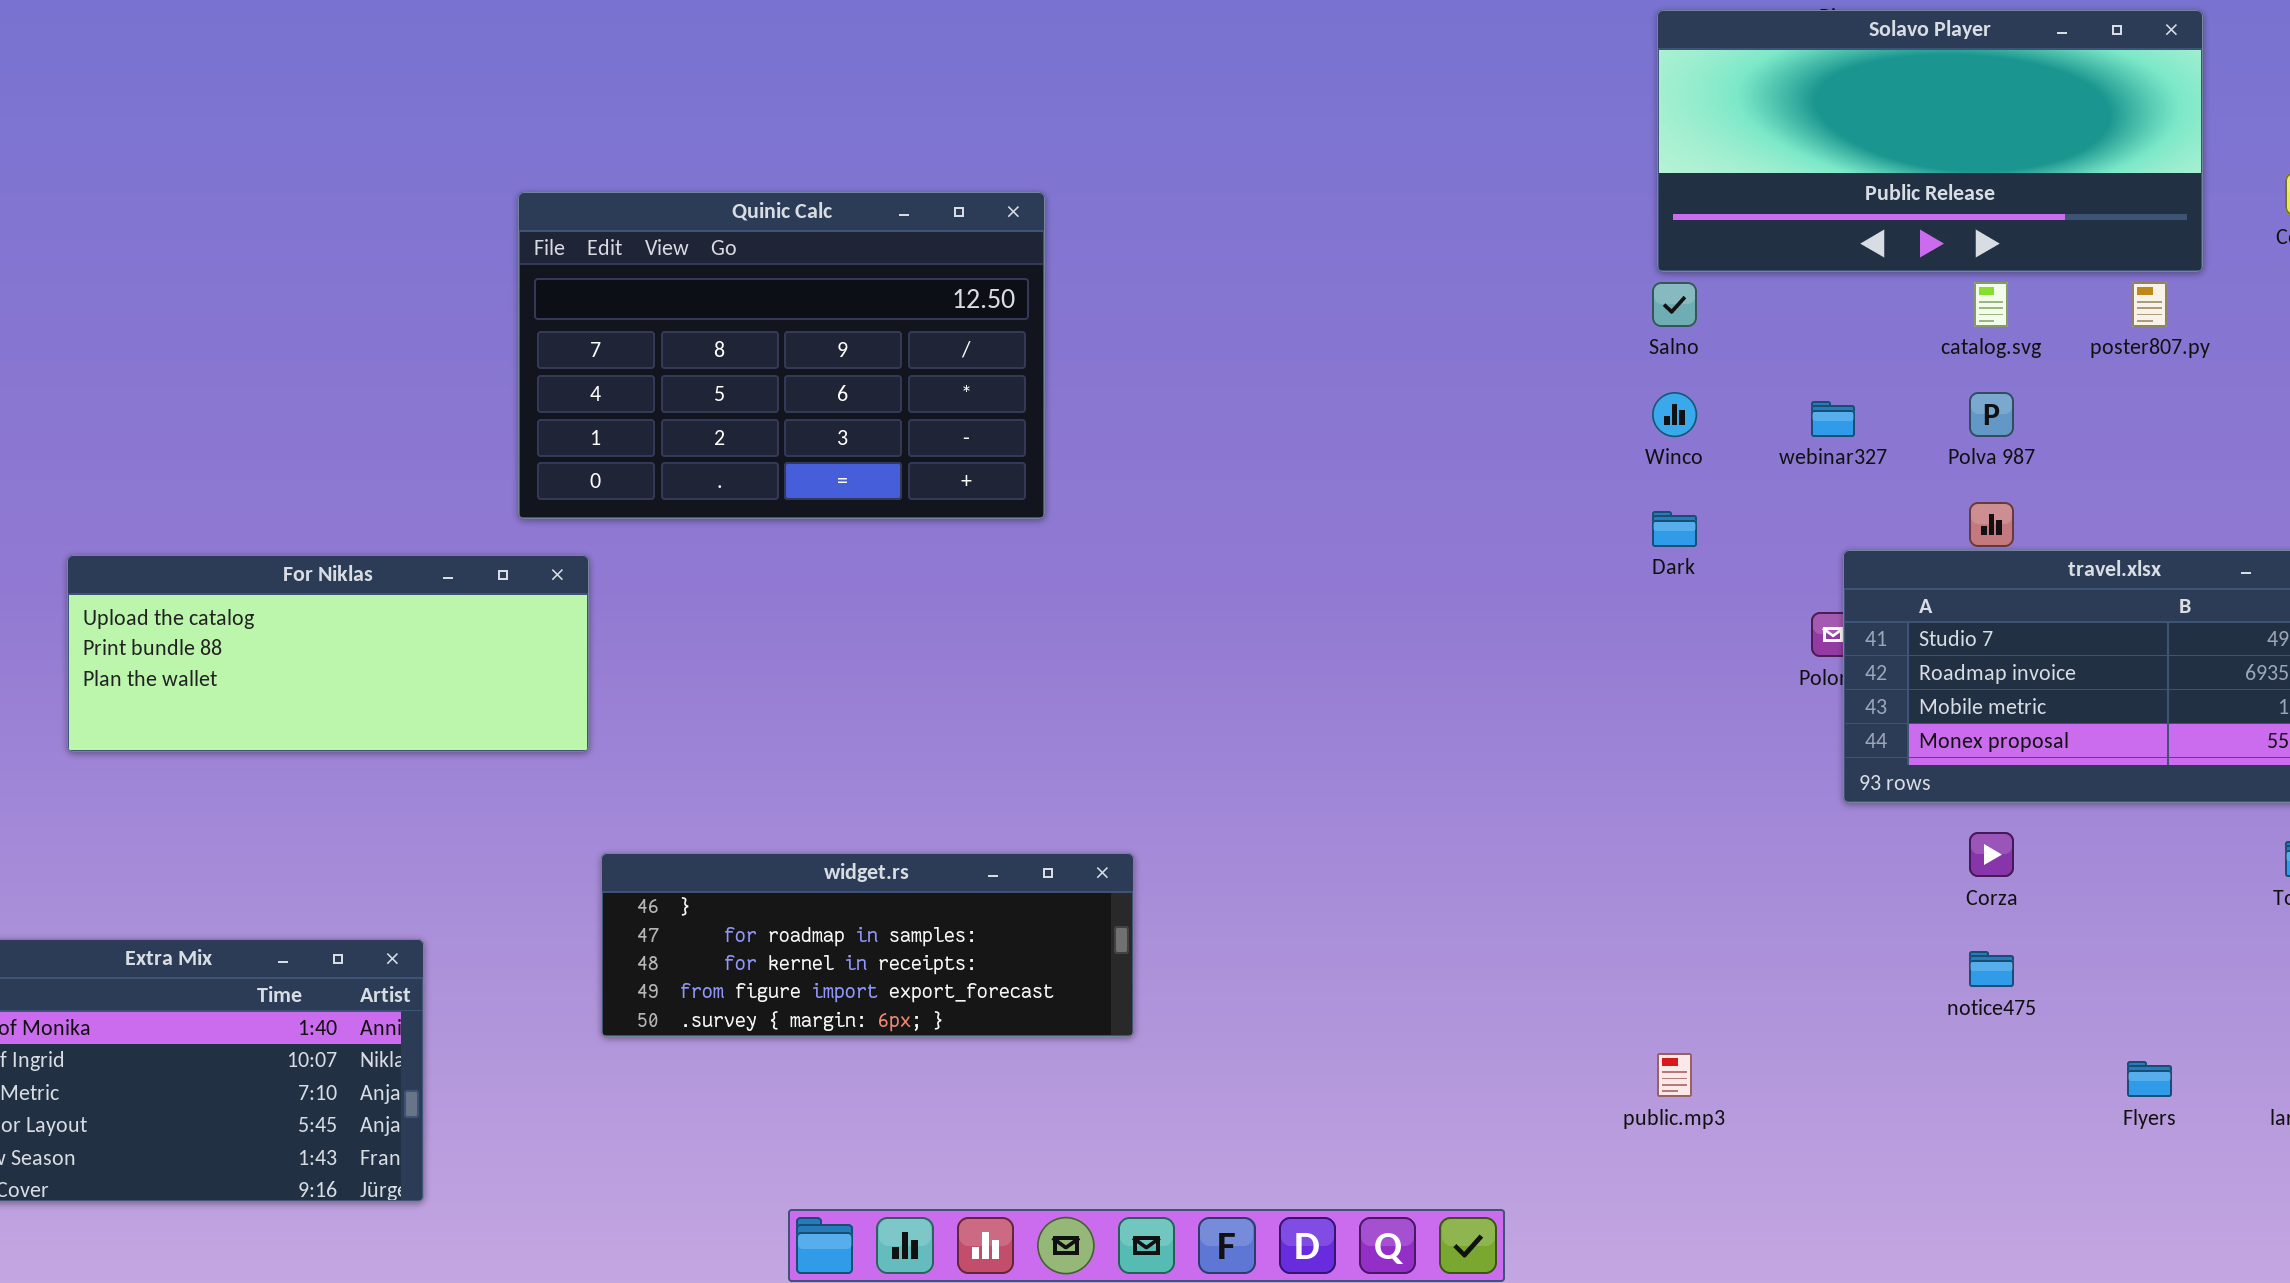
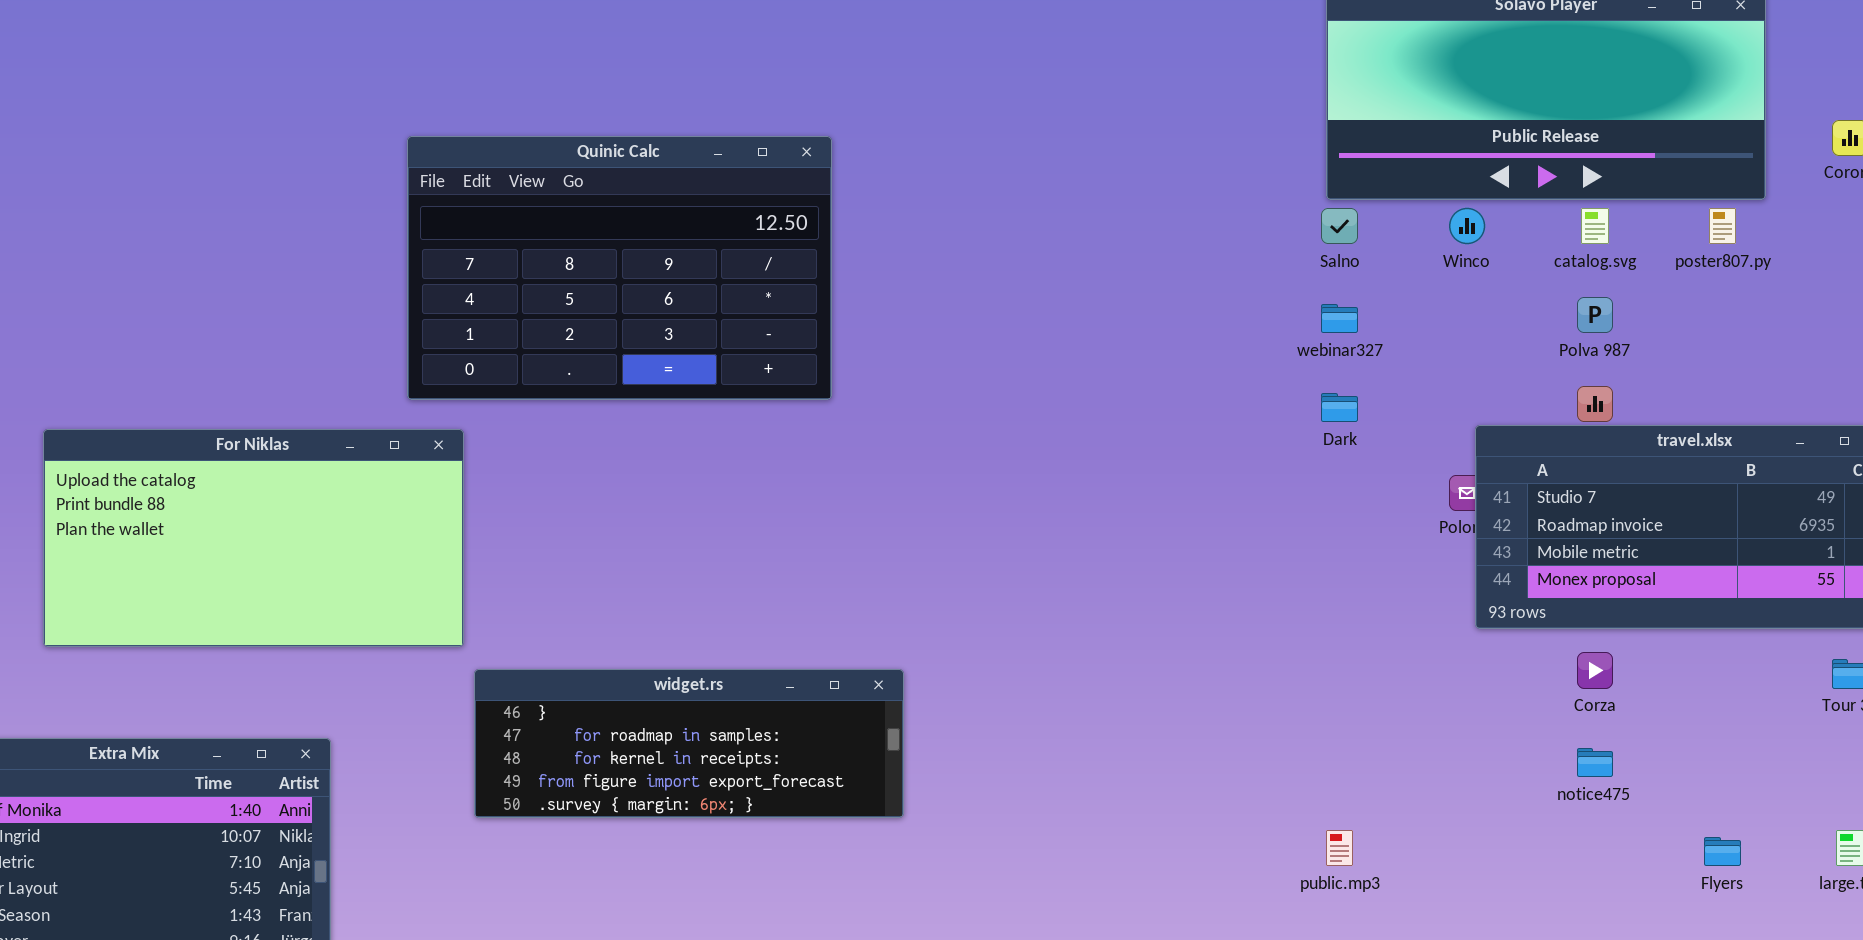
Winco: [1652,392,1697,437] -> [1449,208,1485,244], moved
webinar327: [1811,401,1855,437] -> [1321,304,1358,333], moved
For Niklas: [67,555,589,752] -> [43,429,464,647], resized

